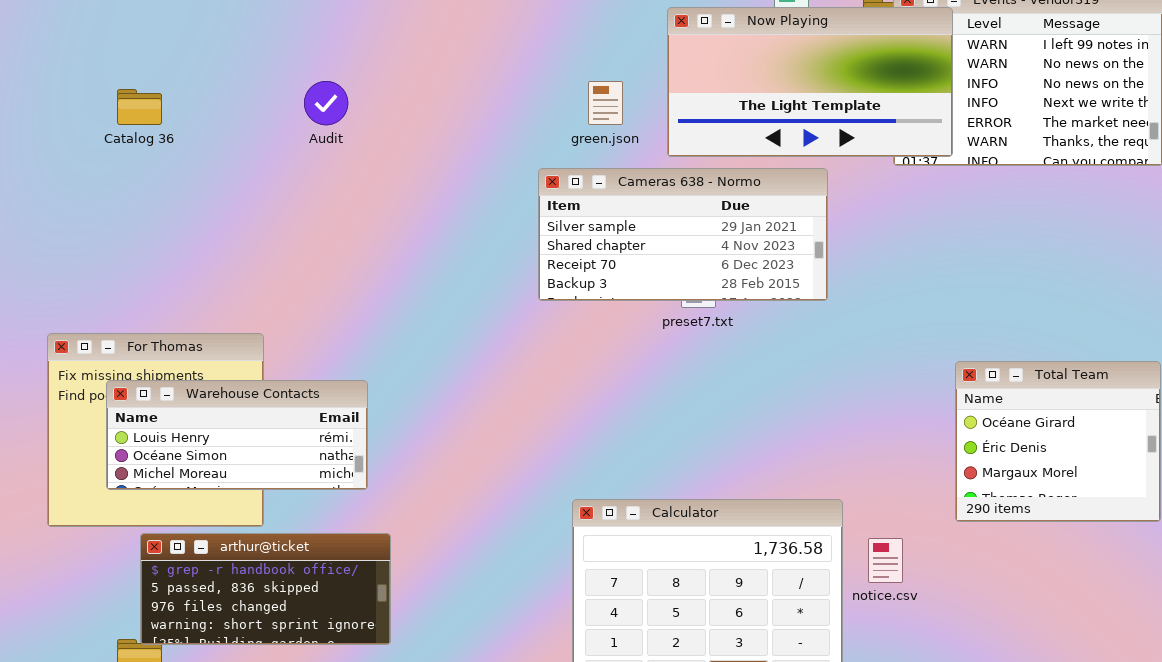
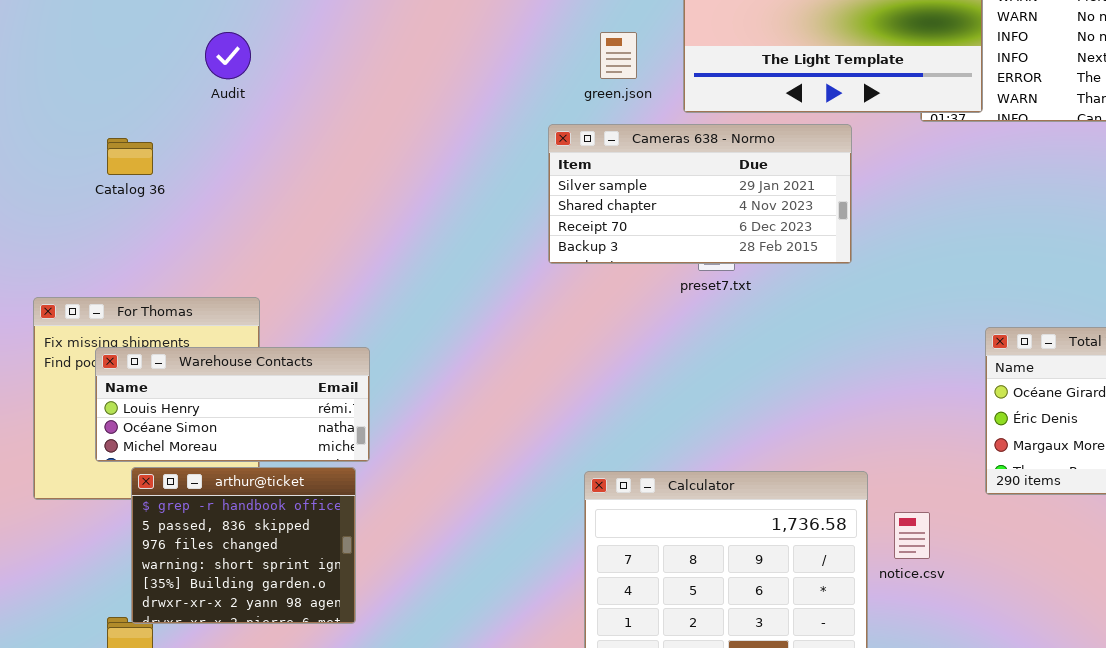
Audit: [304,81,348,125] -> [205,32,251,79], moved
Catalog 36: [117,89,162,125] -> [107,138,153,175], moved
arthur@ticket: [140,533,391,645] -> [131,467,356,624], resized

